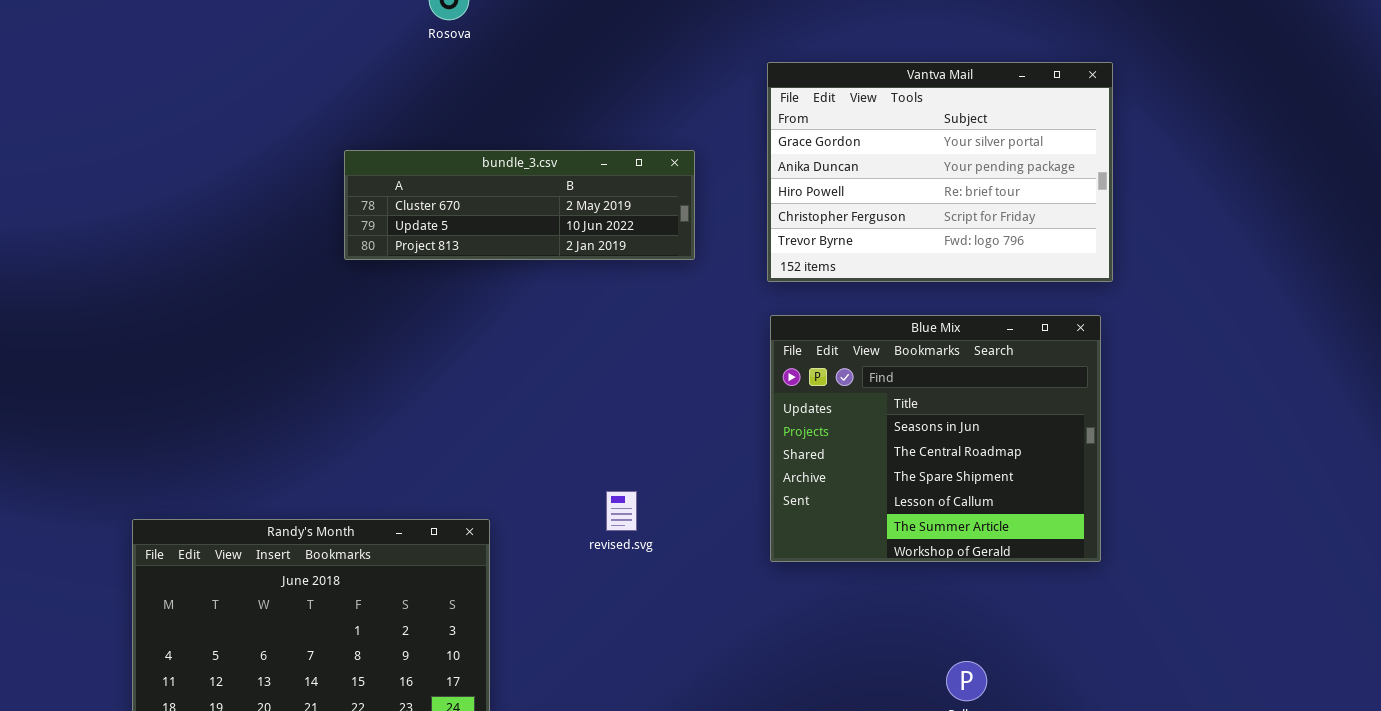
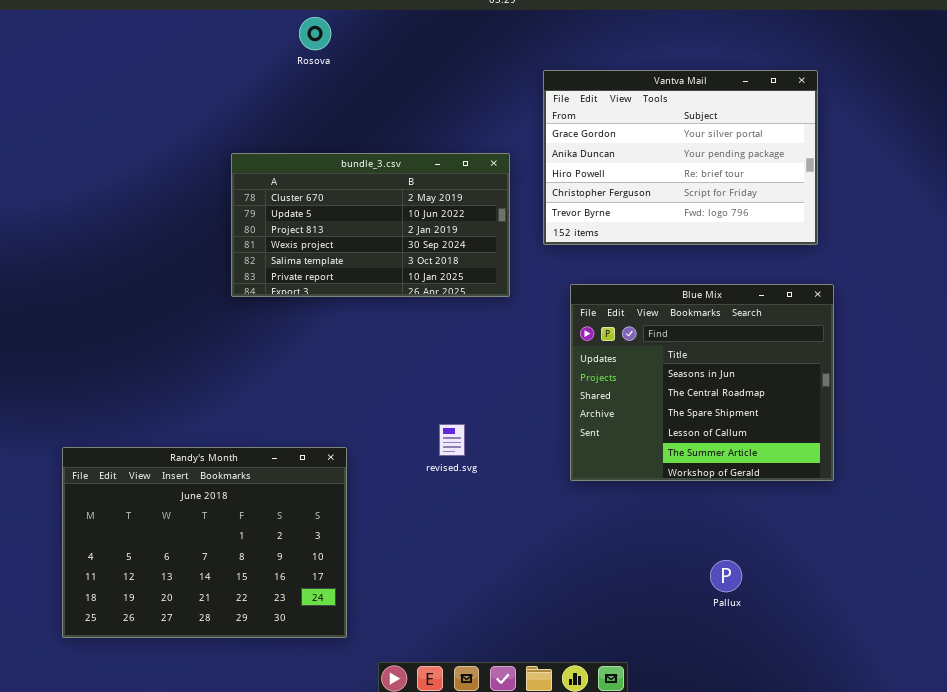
Vantva Mail: [767,62,1113,282] -> [543,70,818,245], moved
bundle_3.csv: [344,150,695,260] -> [231,153,510,297], resized

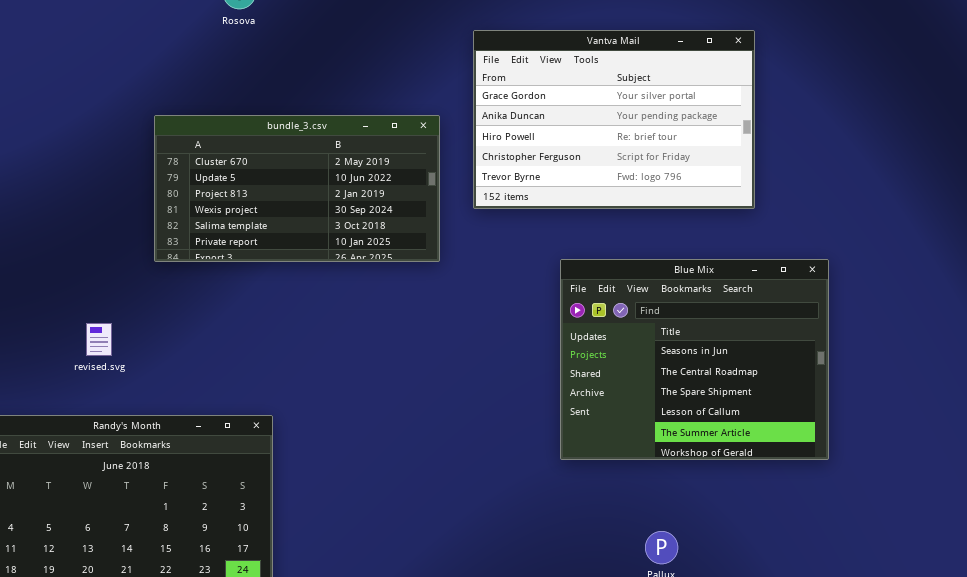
Blue Mix: [570,284,834,481] -> [560,259,829,460], moved
revised.svg: [439,424,465,456] -> [86,323,112,356], moved

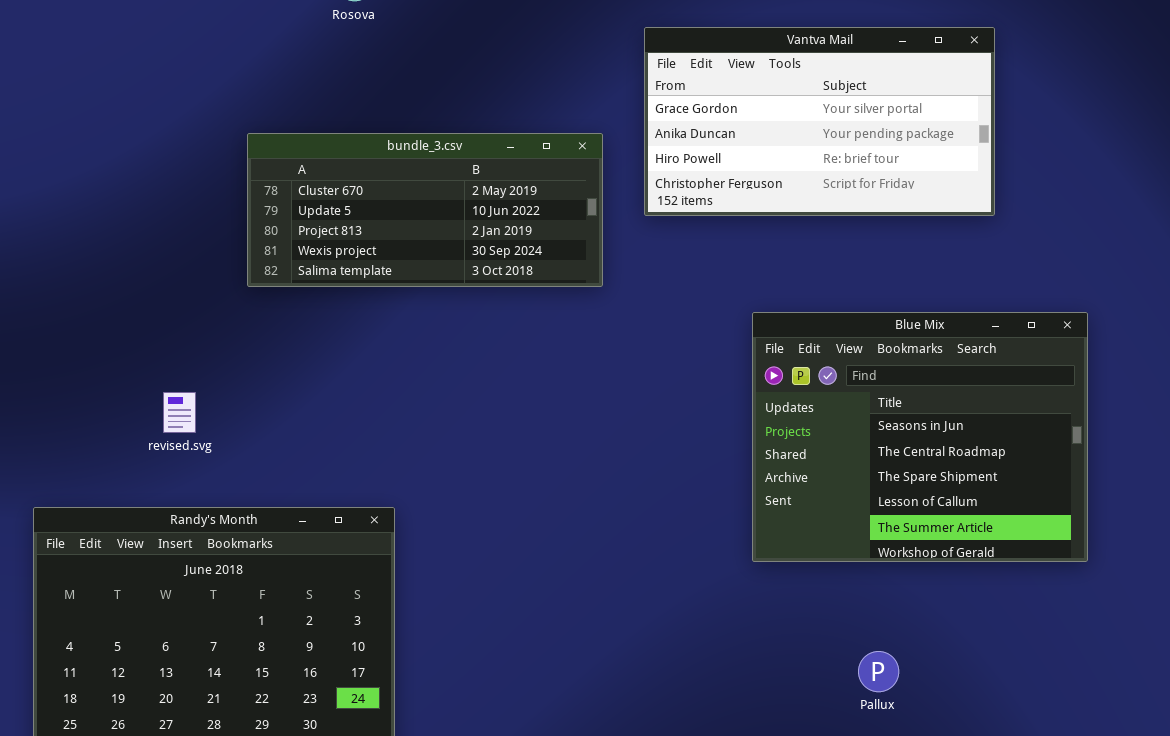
Vantva Mail: [473,30,755,209] -> [644,27,995,216], resized
bundle_3.csv: [154,115,440,262] -> [247,133,603,287], resized

